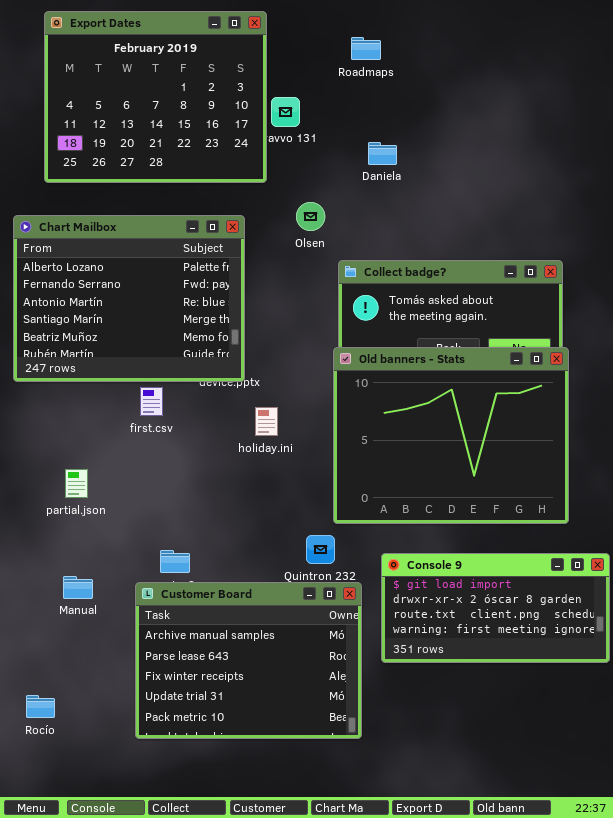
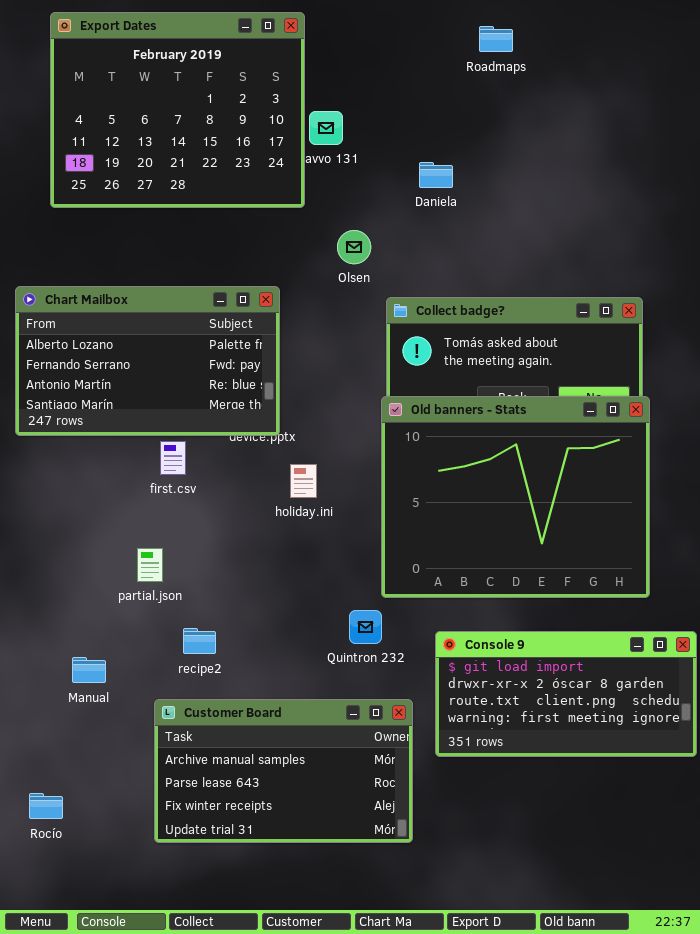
Roadmaps: [351,37,381,60] -> [479,26,513,52], moved
Chart Mailbox: [13,215,245,382] -> [15,286,280,436], resized
partial.json: [65,469,88,498] -> [137,548,163,582], moved
Customer Board: [135,582,362,739] -> [154,699,413,843], resized

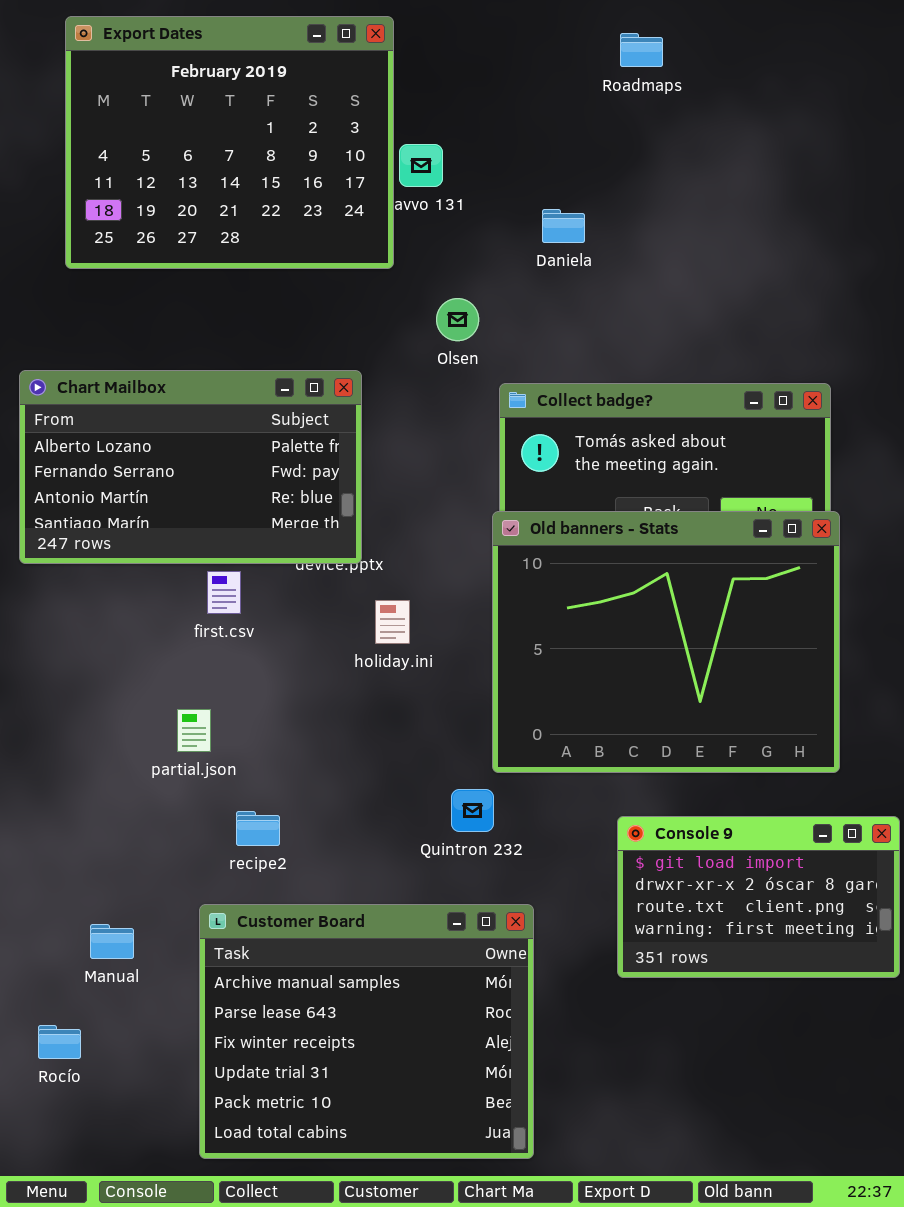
Console 9: [435,631,697,757] -> [617,816,900,978], resized
Manual: [72,657,106,683] -> [90,924,134,959], moved
Customer Board: [154,699,413,843] -> [199,904,534,1159], resized

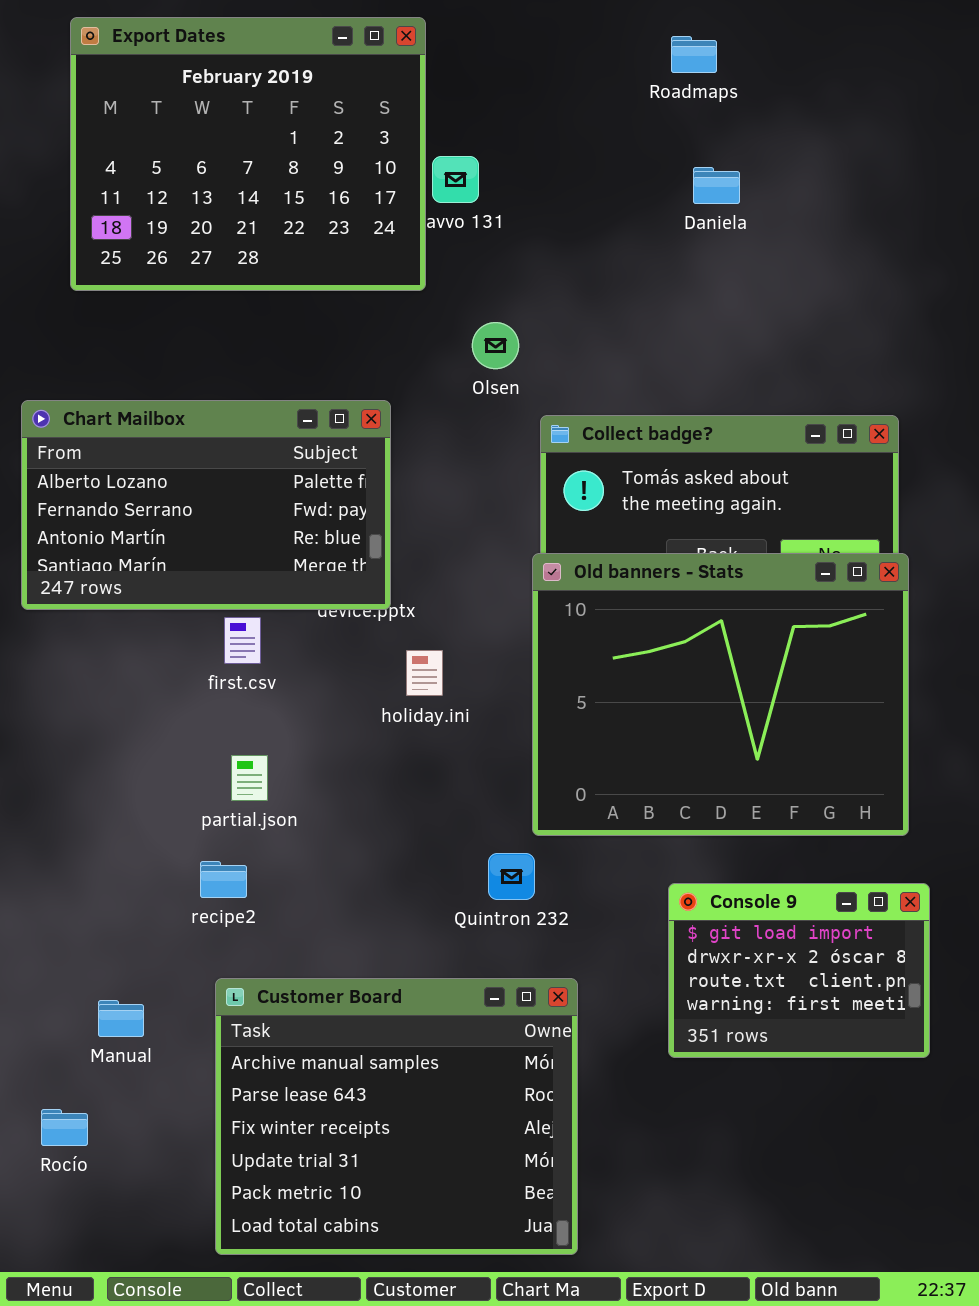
Daniela: [542,209,585,243] -> [693,167,740,204], moved
partial.json: [177,709,211,752] -> [231,755,268,801], moved
recipe2: [236,811,280,846] -> [200,861,247,898], moved
Console 9: [617,816,900,978] -> [668,883,930,1058], resized

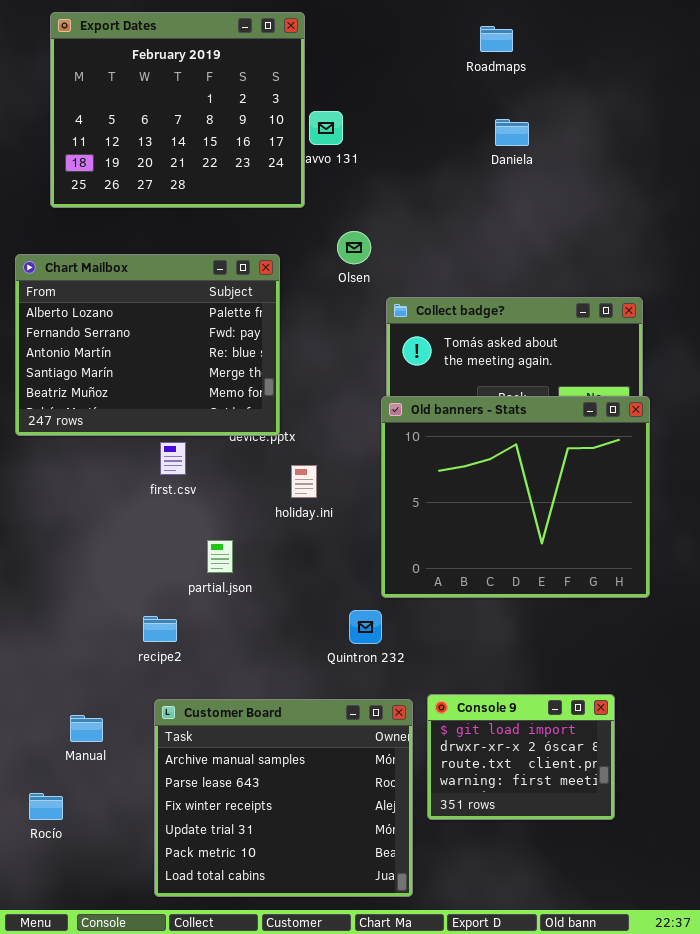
Chart Mailbox: [21,400,391,610] -> [15,254,280,436], resized
partial.json: [231,755,268,801] -> [207,540,233,573], moved
Console 9: [668,883,930,1058] -> [427,694,615,820], moved

